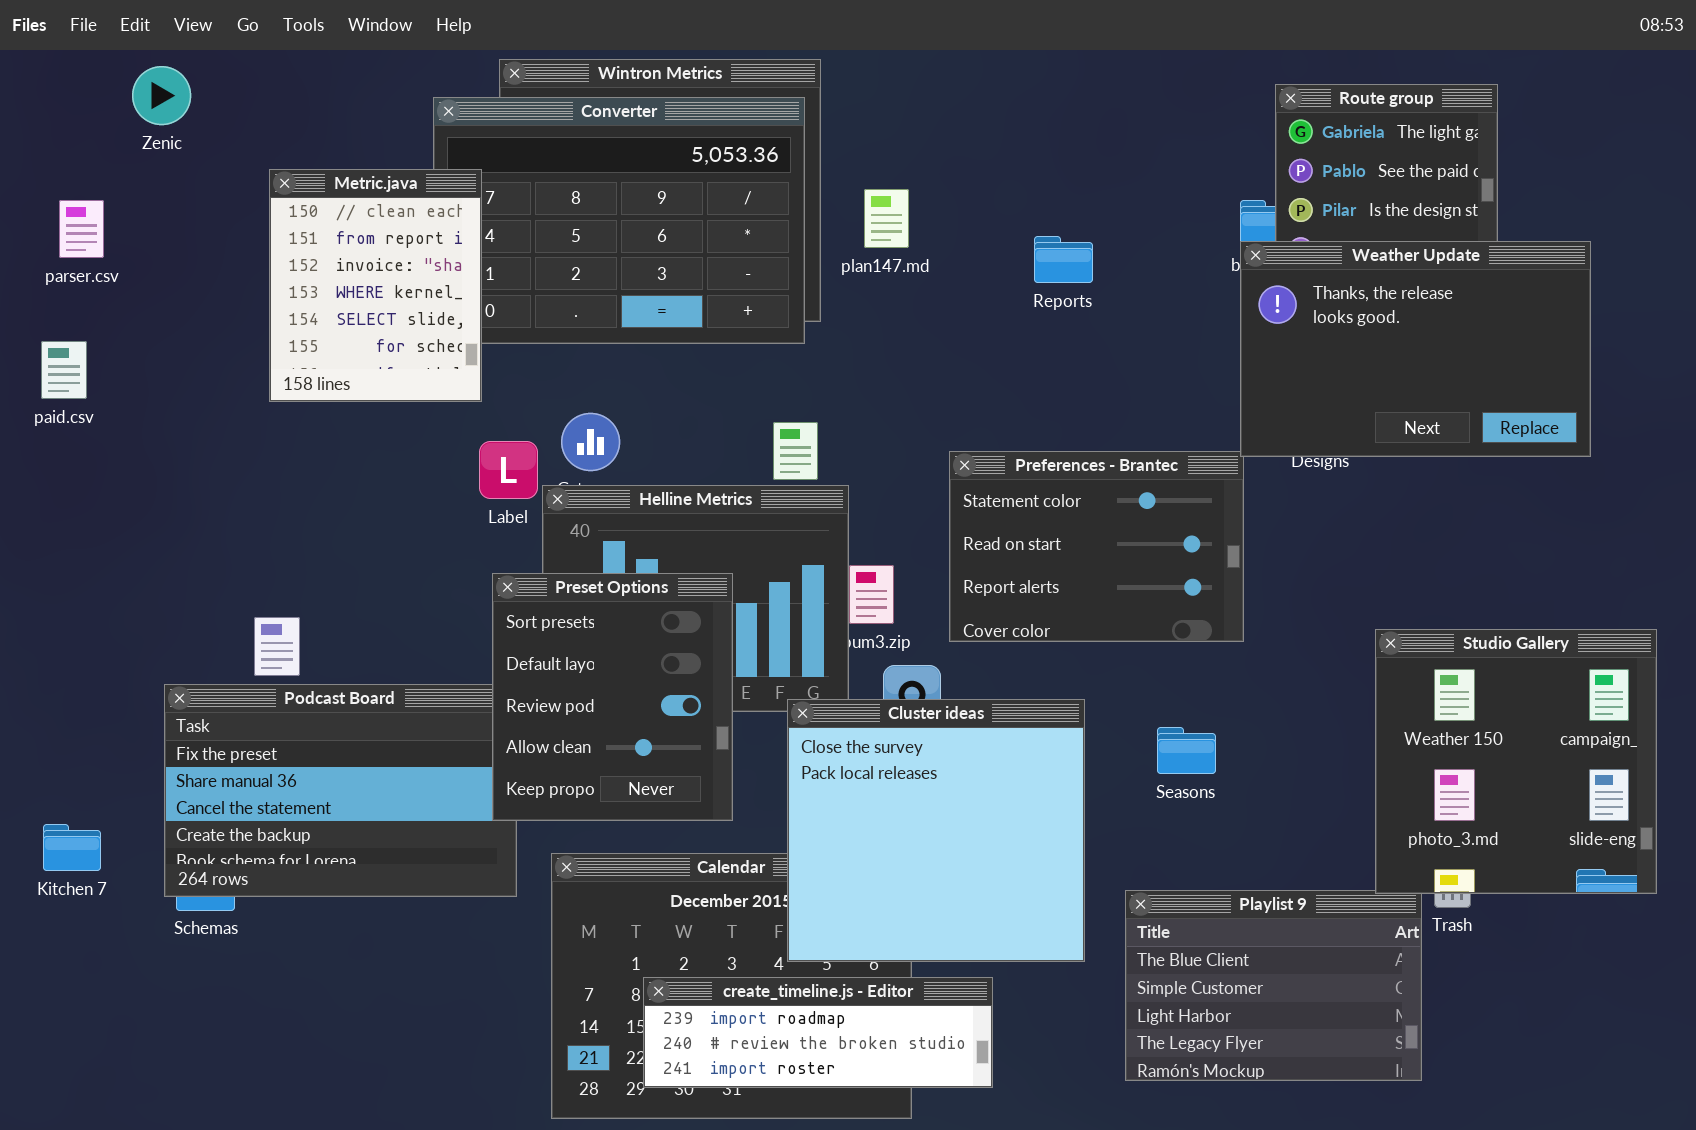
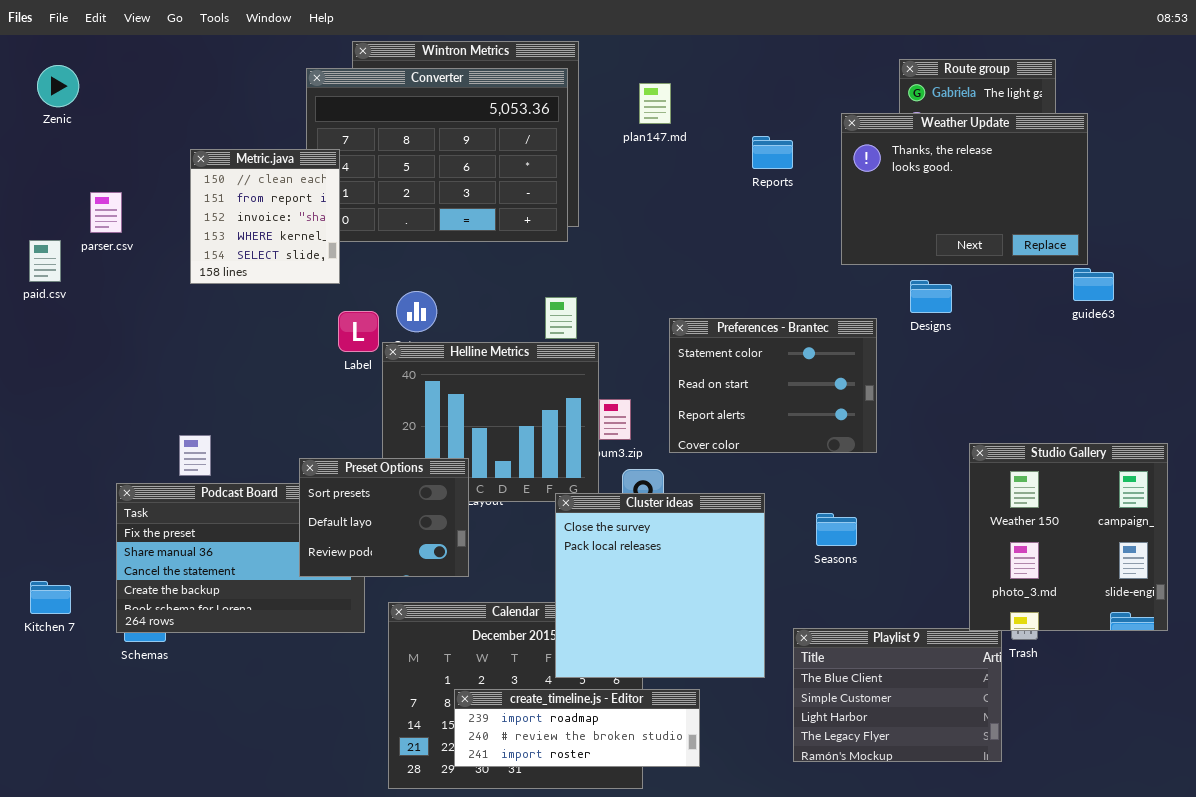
Zenic: [132,66,191,125] -> [37,65,79,107], moved
Metric.java: [269,169,482,402] -> [190,149,340,284], resized
plan147.md: [864,189,909,248] -> [639,83,671,124], moved
parser.csv: [59,200,104,258] -> [90,192,122,233], moved
Reports: [1034,236,1093,283] -> [752,136,793,169], moved
Weather Update: [1240,241,1591,457] -> [841,113,1088,265], moved
Preset Options: [492,573,733,821] -> [299,458,469,577], moved, resized

